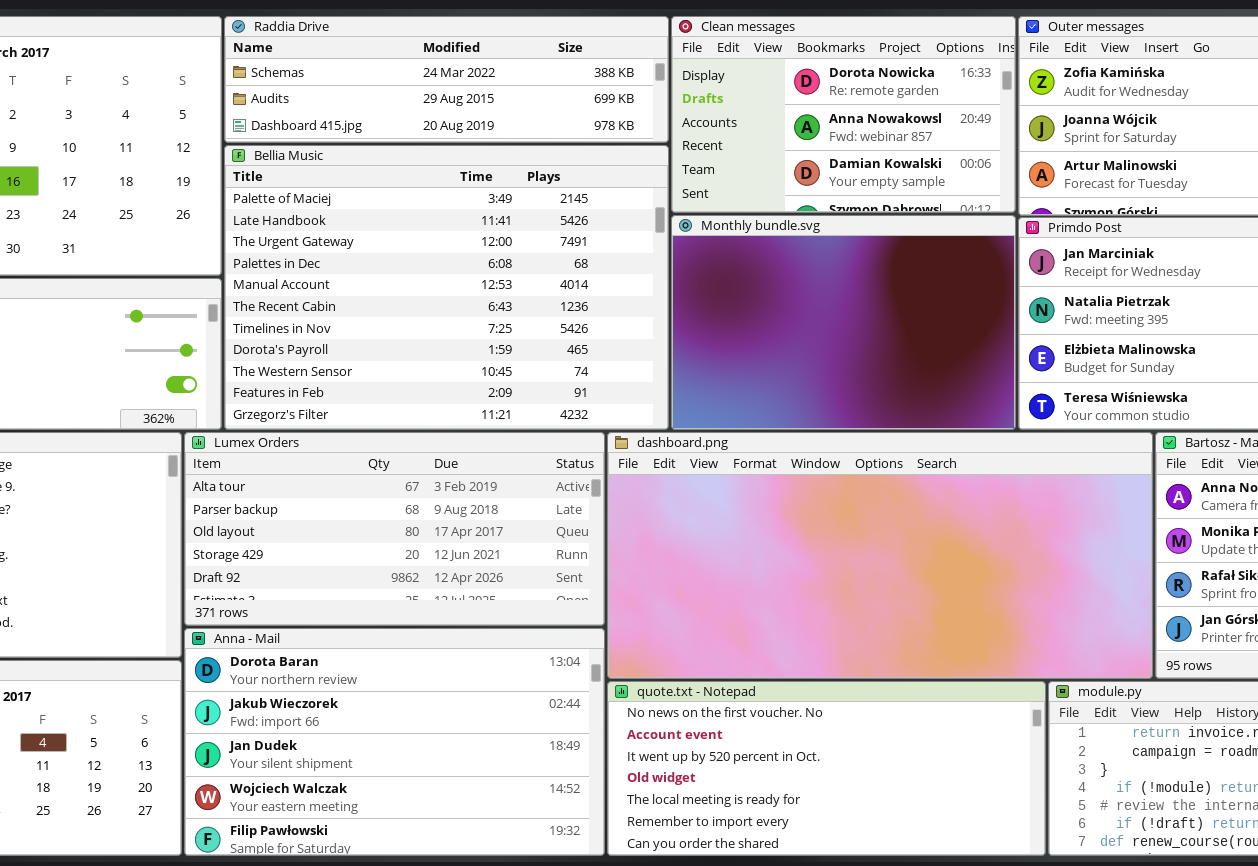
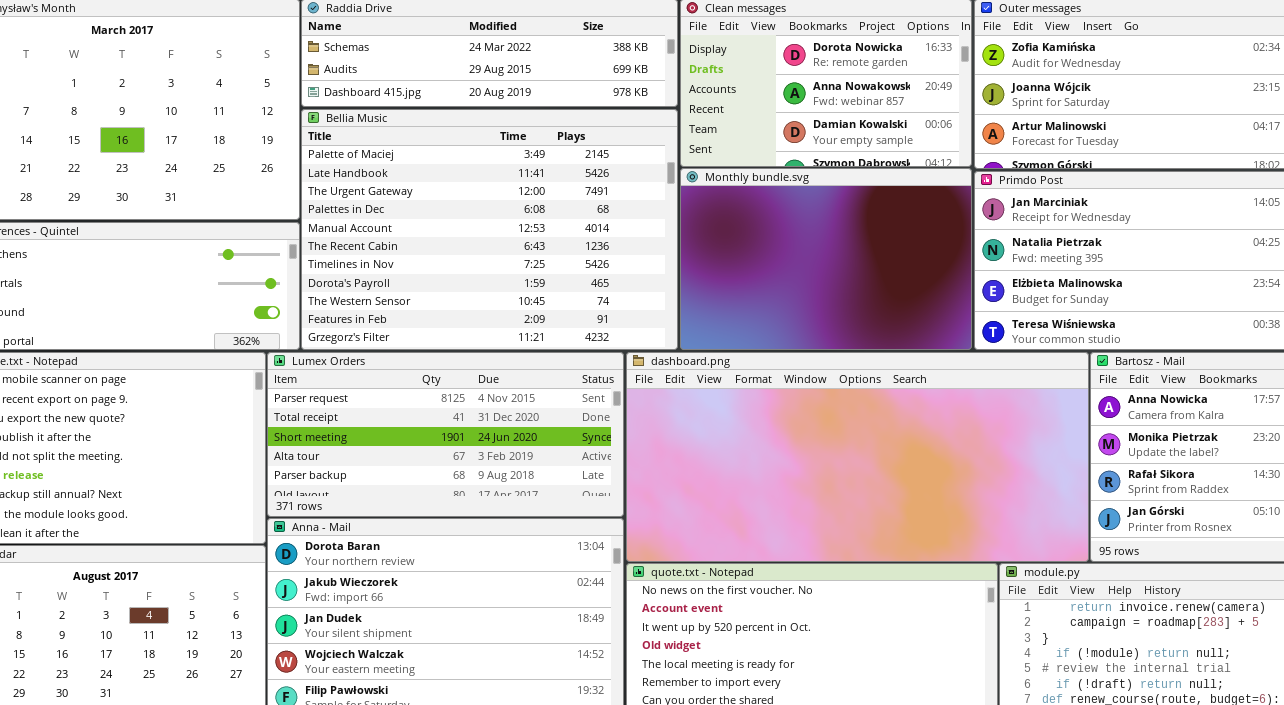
Lumex Orders: [184,432,605,626] -> [267,352,624,517], scrolled up 3 rows

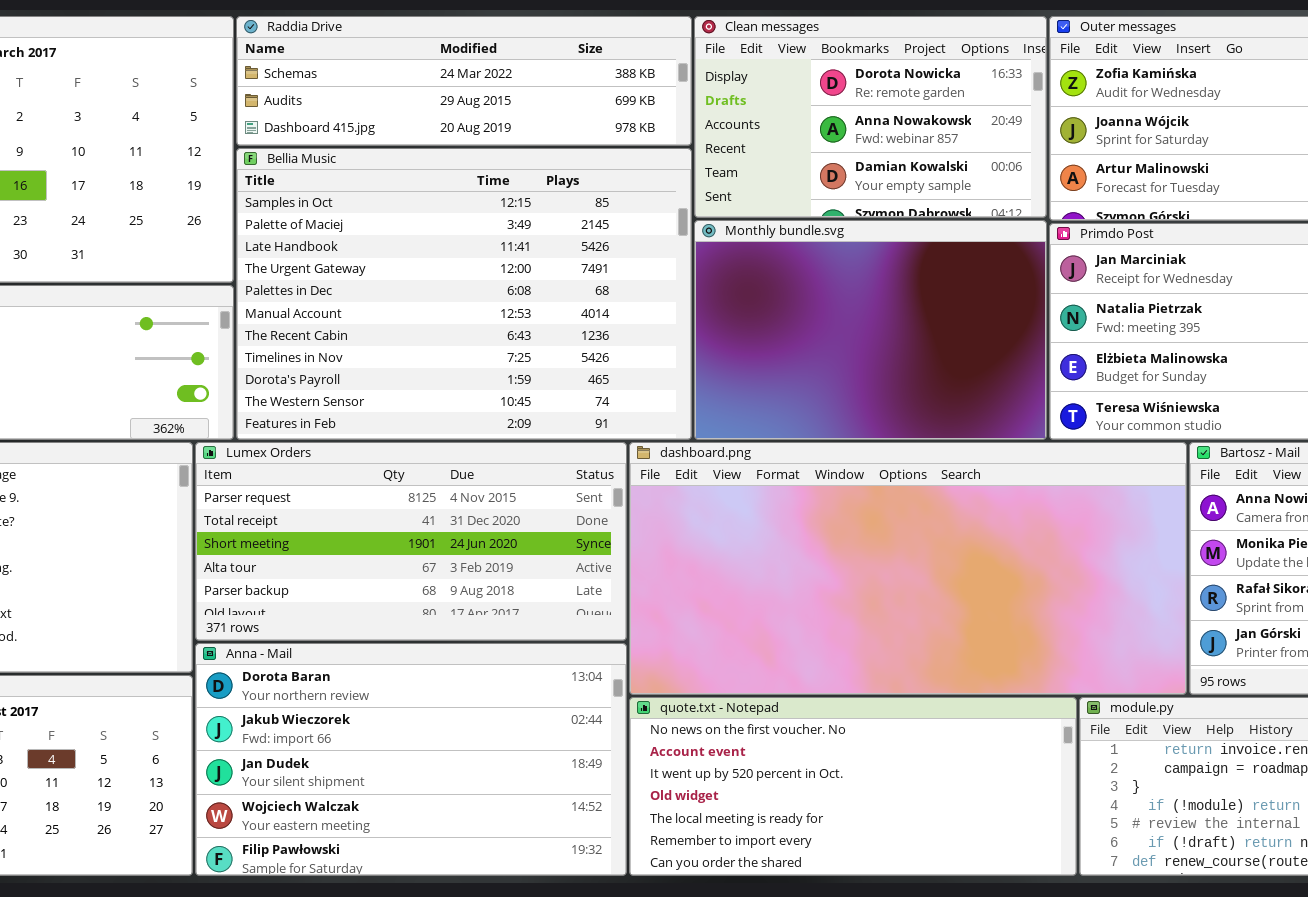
Bellia Music: [301,109,678,350] -> [236,148,692,440], scrolled up 1 row

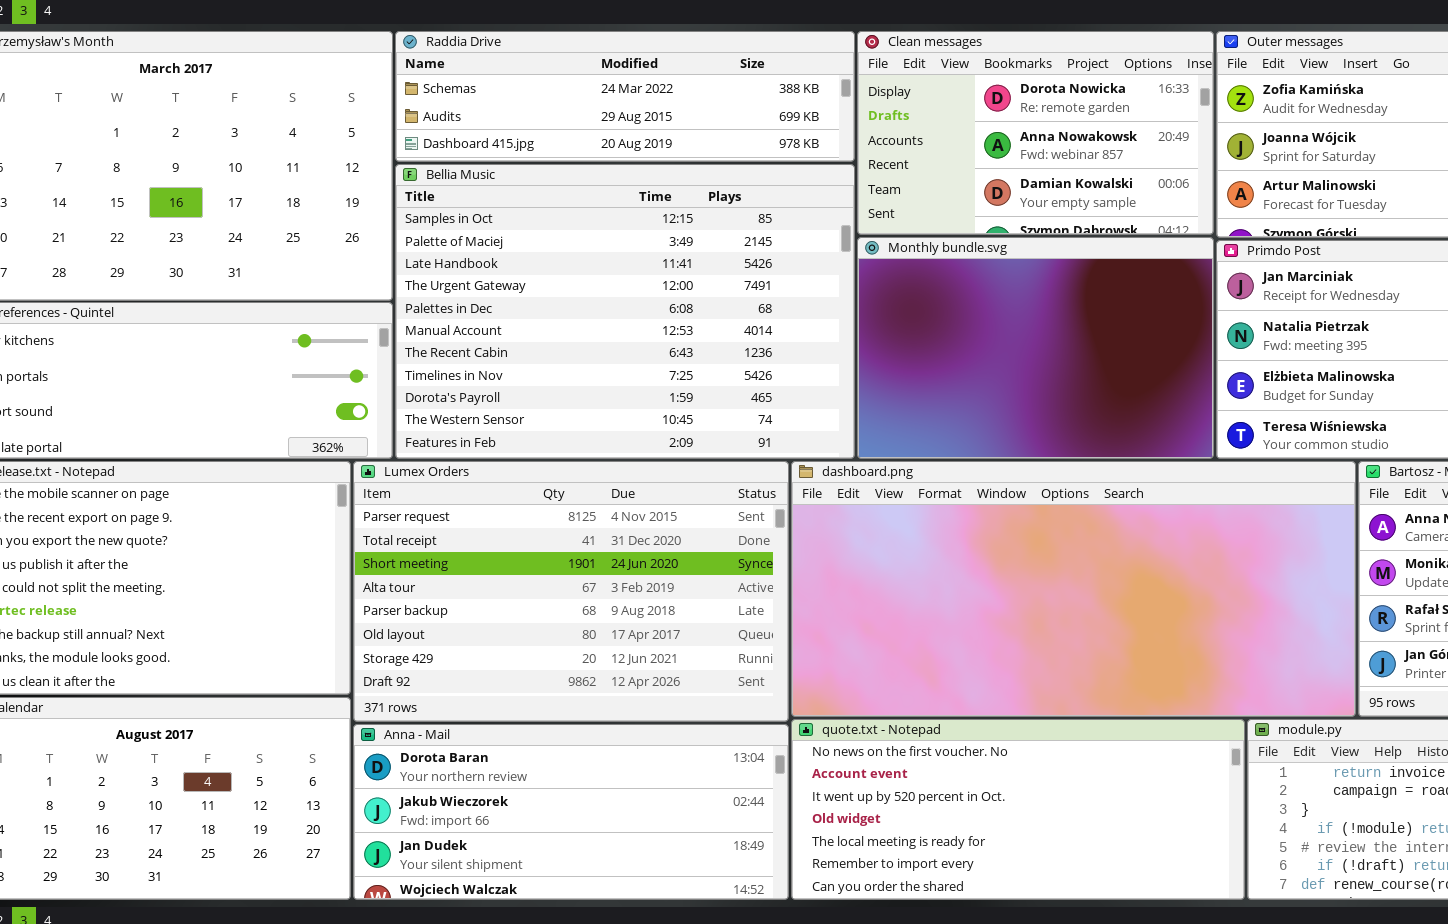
Lumex Orders: [195,442,627,641] -> [353,461,789,722], resized
Anna - Mail: [195,643,627,876] -> [353,724,789,900], resized

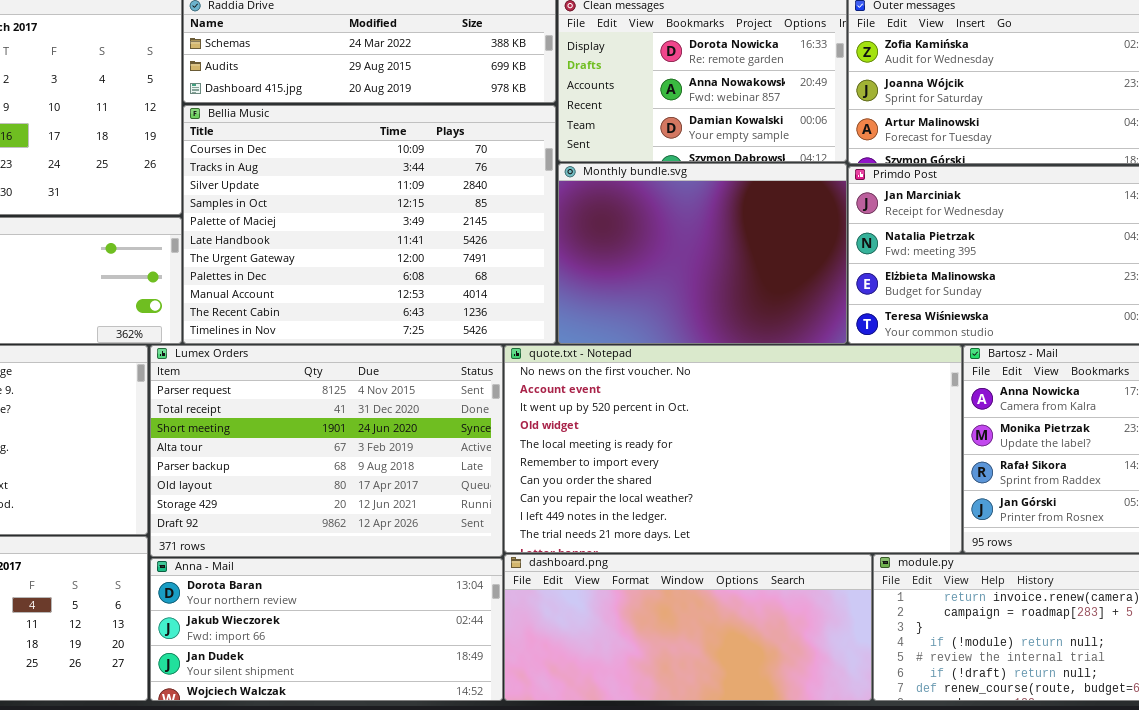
Bellia Music: [395,164,855,459] -> [183,105,556,344], scrolled up 3 rows
dashboard.png: [791,461,1356,717] -> [504,554,872,701], moved, resized
quote.txt - Notepad: [791,719,1245,900] -> [504,345,962,553], moved, resized

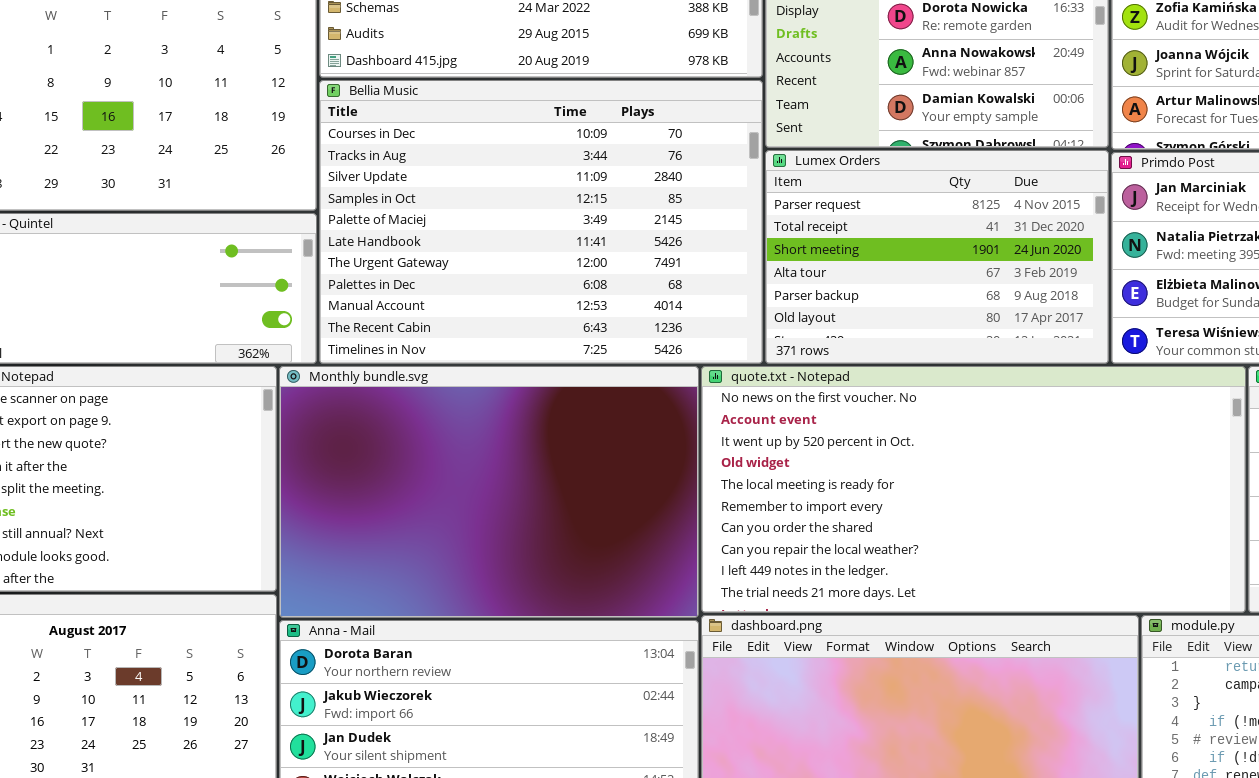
Monthly bundle.svg: [558,163,847,344] -> [279,366,699,618], moved, resized
Lumex Orders: [150,345,503,557] -> [765,150,1109,364], moved, resized

